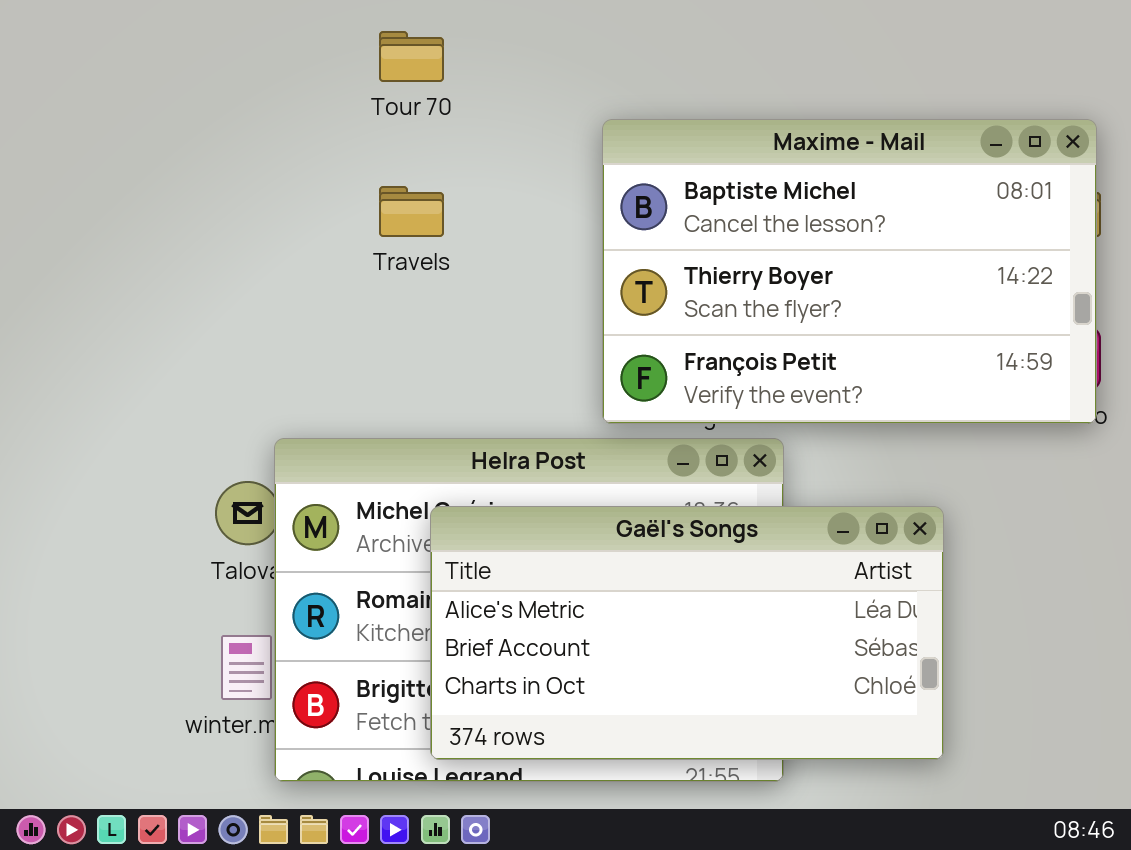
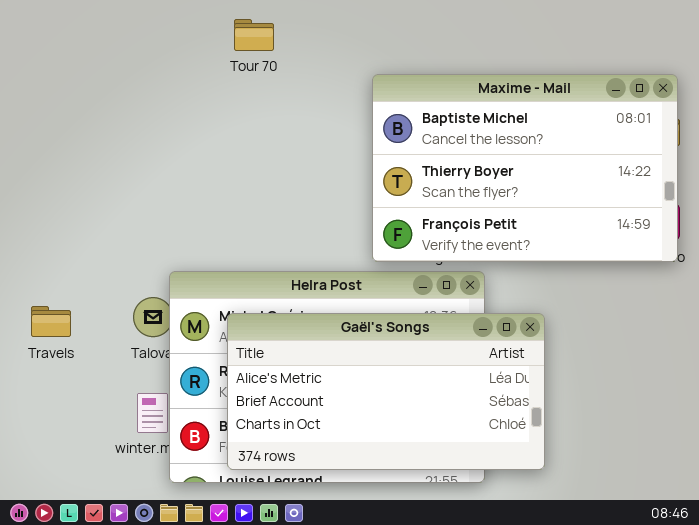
Travels: [379,186,444,237] -> [31,306,71,337], moved
Gaël's Songs: [430,506,944,760] -> [227,313,545,470], moved

